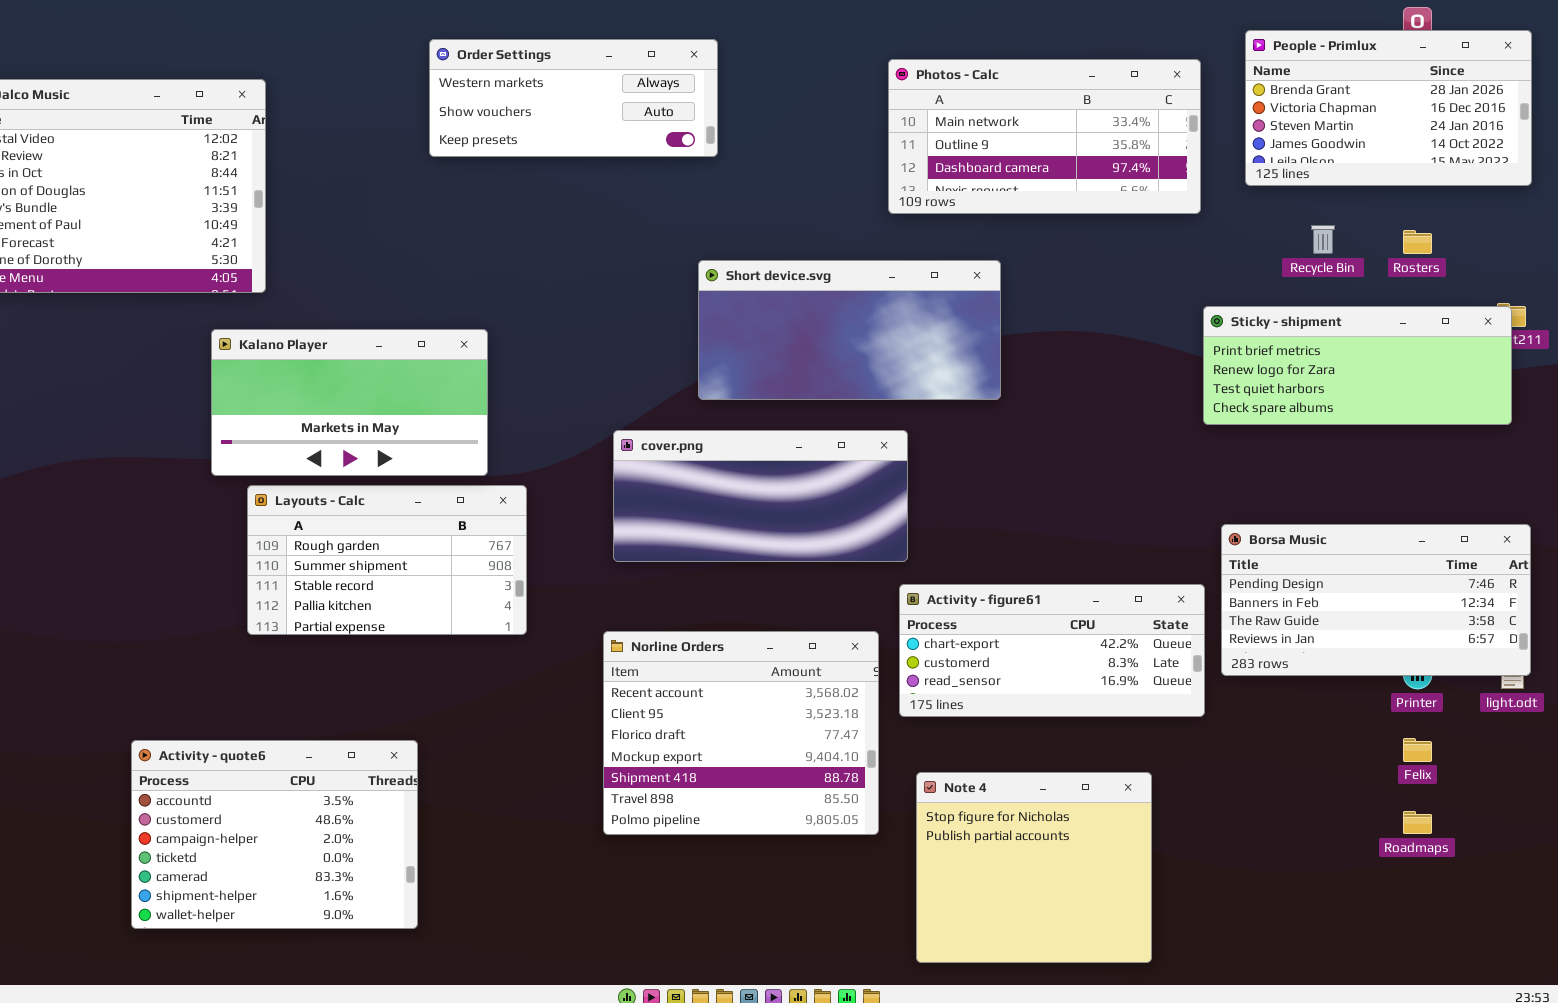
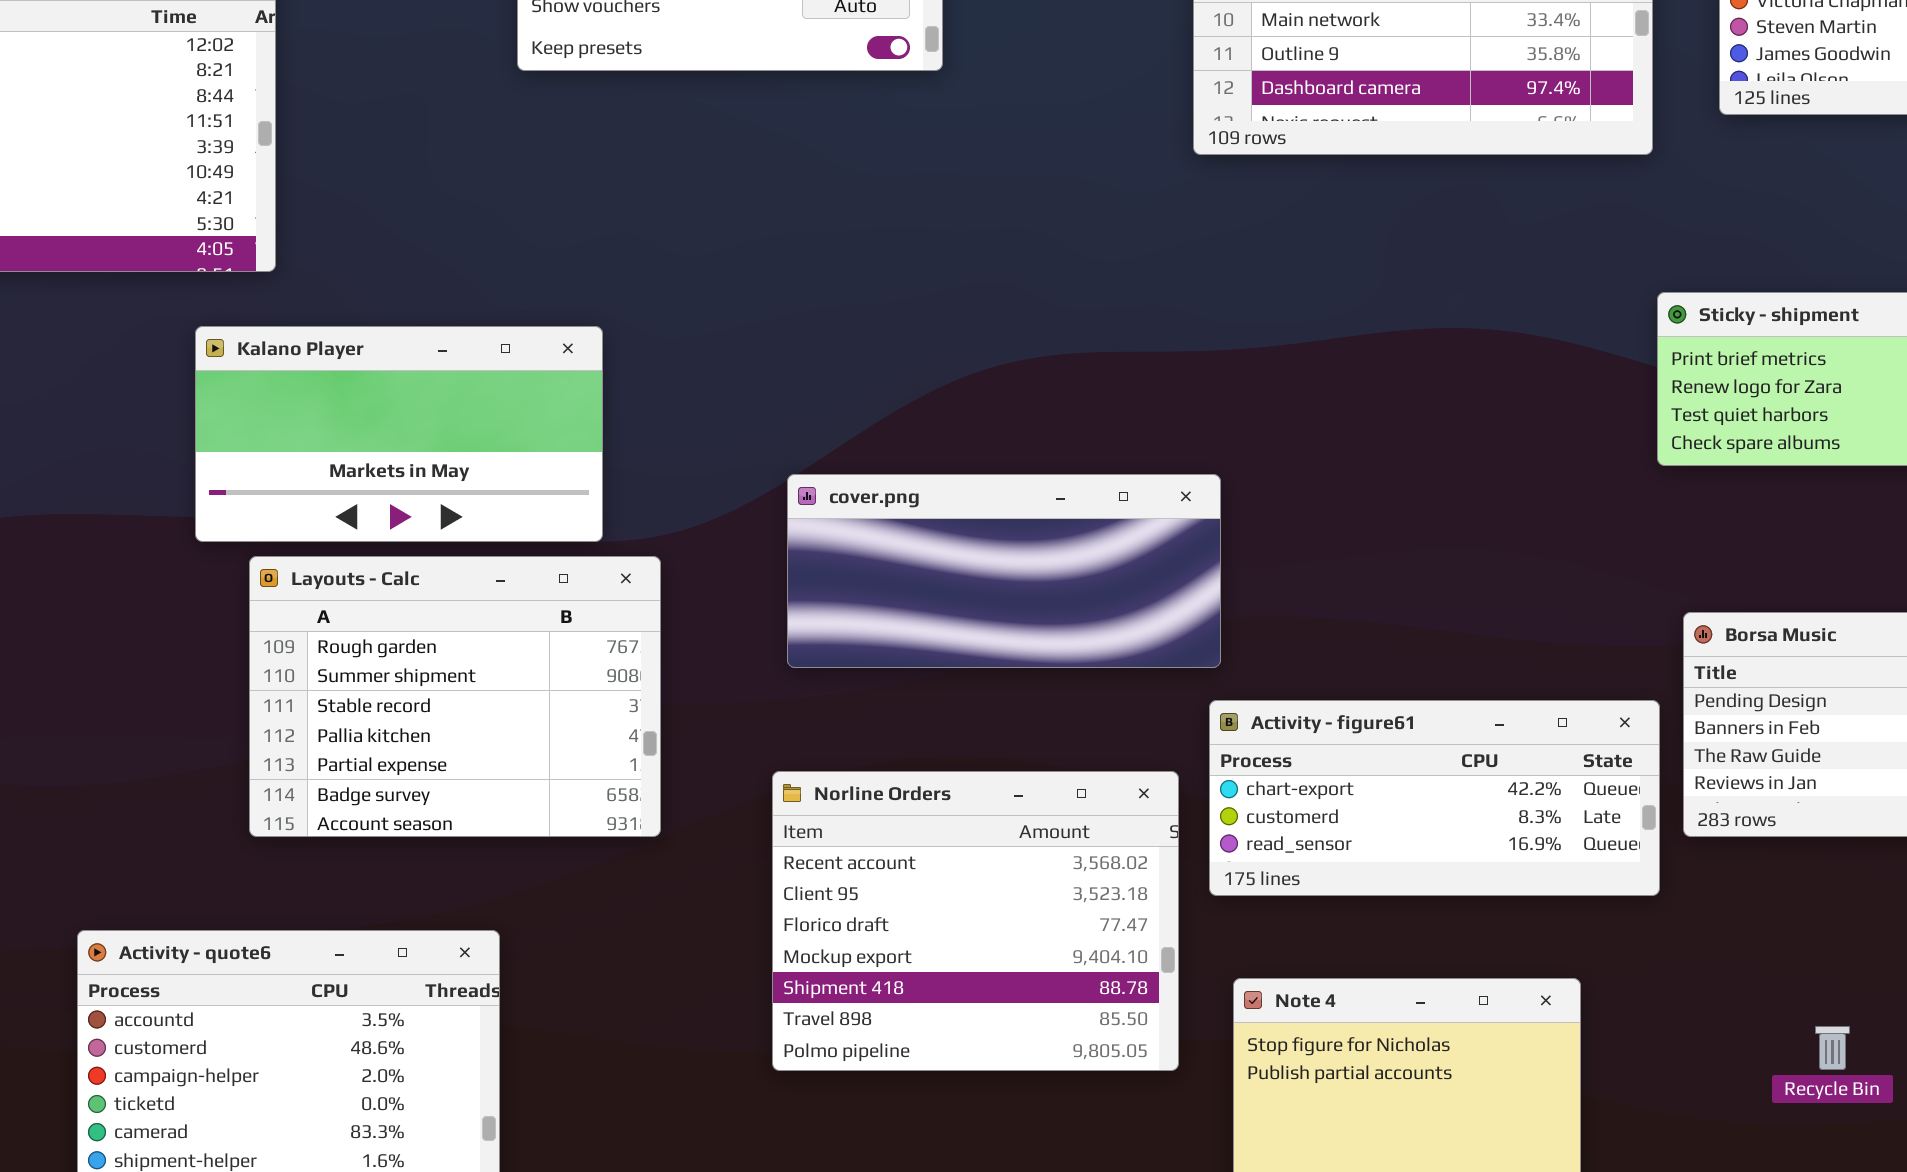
Recycle Bin: [1311,225,1335,254] -> [1815,1026,1850,1070], moved
Short device.svg: [698,260,1001,400] -> none, closed
Layouts - Calc: [247,485,527,635] -> [249,556,661,837], resized

